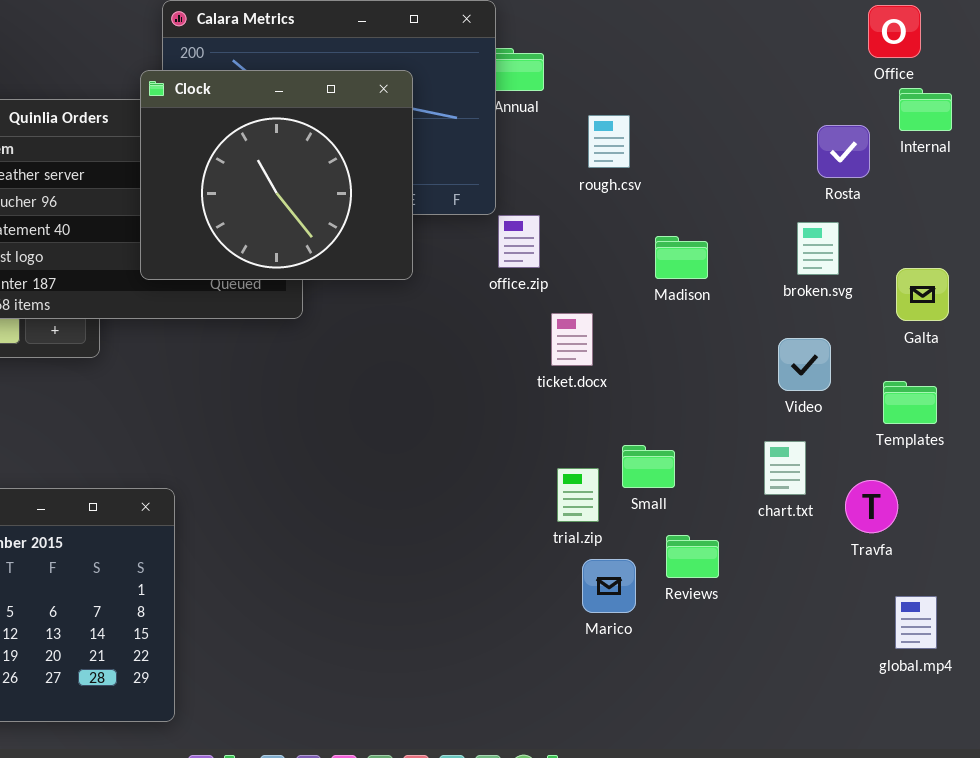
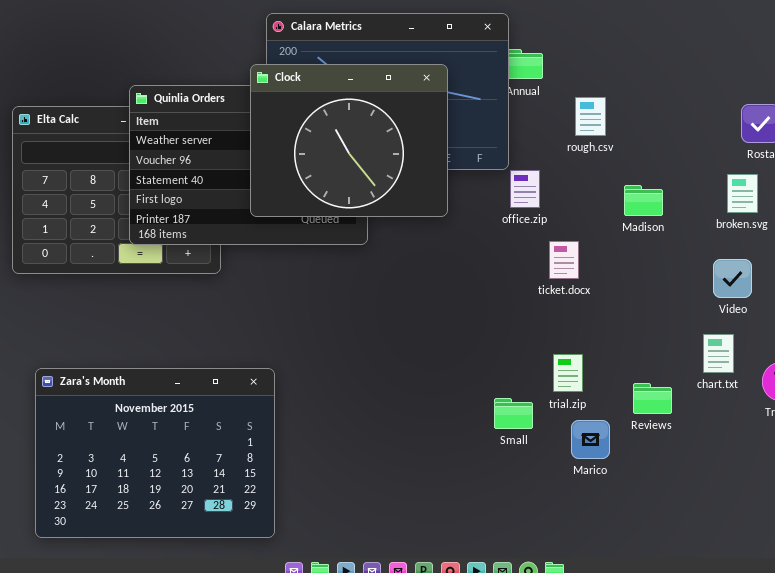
Small: [622,445,675,488] -> [494,398,533,429], moved
Reviews: [666,535,719,578] -> [633,383,672,414], moved

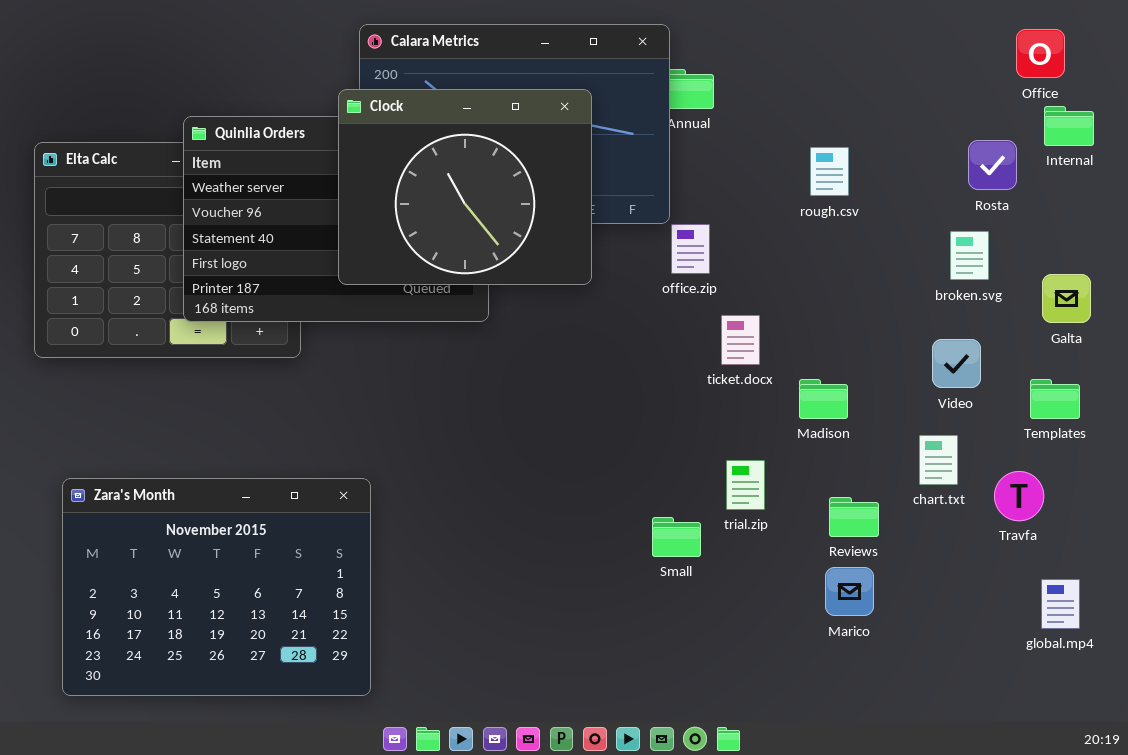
rough.csv: [575,97,606,136] -> [810,147,849,196], moved
Madison: [624,185,663,216] -> [799,379,848,419], moved
Marico: [571,420,610,459] -> [825,567,874,616], moved

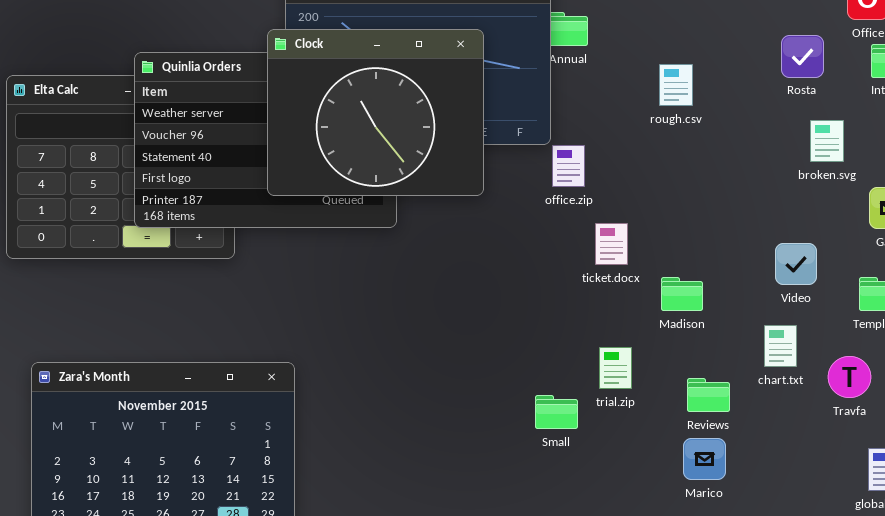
Rosta: [968,140,1017,190] -> [781,35,824,78], moved
rough.csv: [810,147,849,196] -> [659,64,693,106], moved
broken.svg: [950,231,989,280] -> [810,120,844,162], moved

